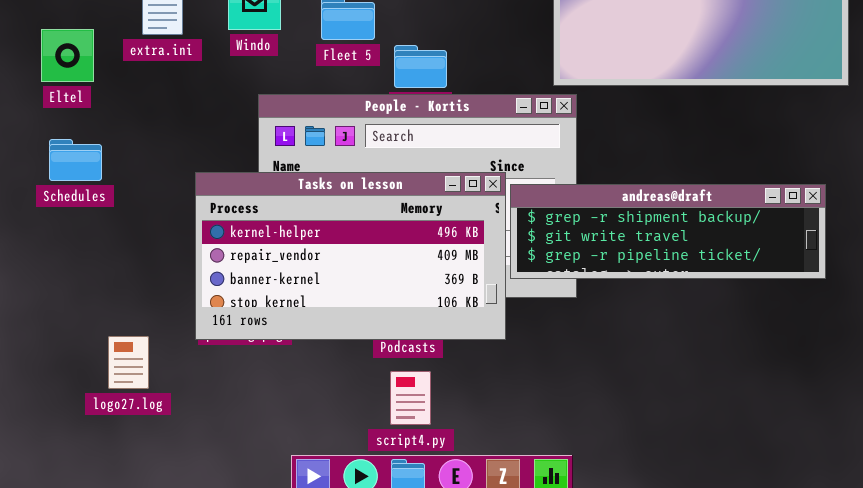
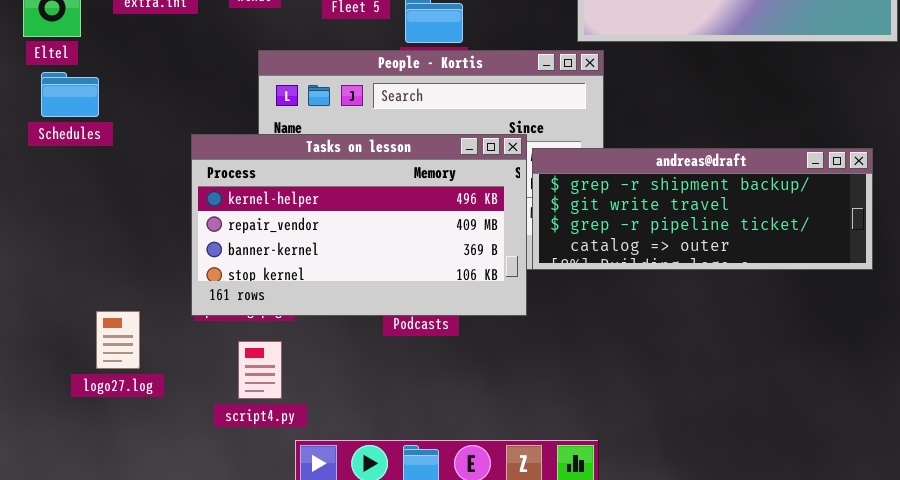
Schedules: [49,139,102,181] -> [41,72,99,117], moved
andreas@draft: [510,184,826,279] -> [532,148,873,270], resized
script4.py: [390,371,431,425] -> [238,341,282,399], moved

